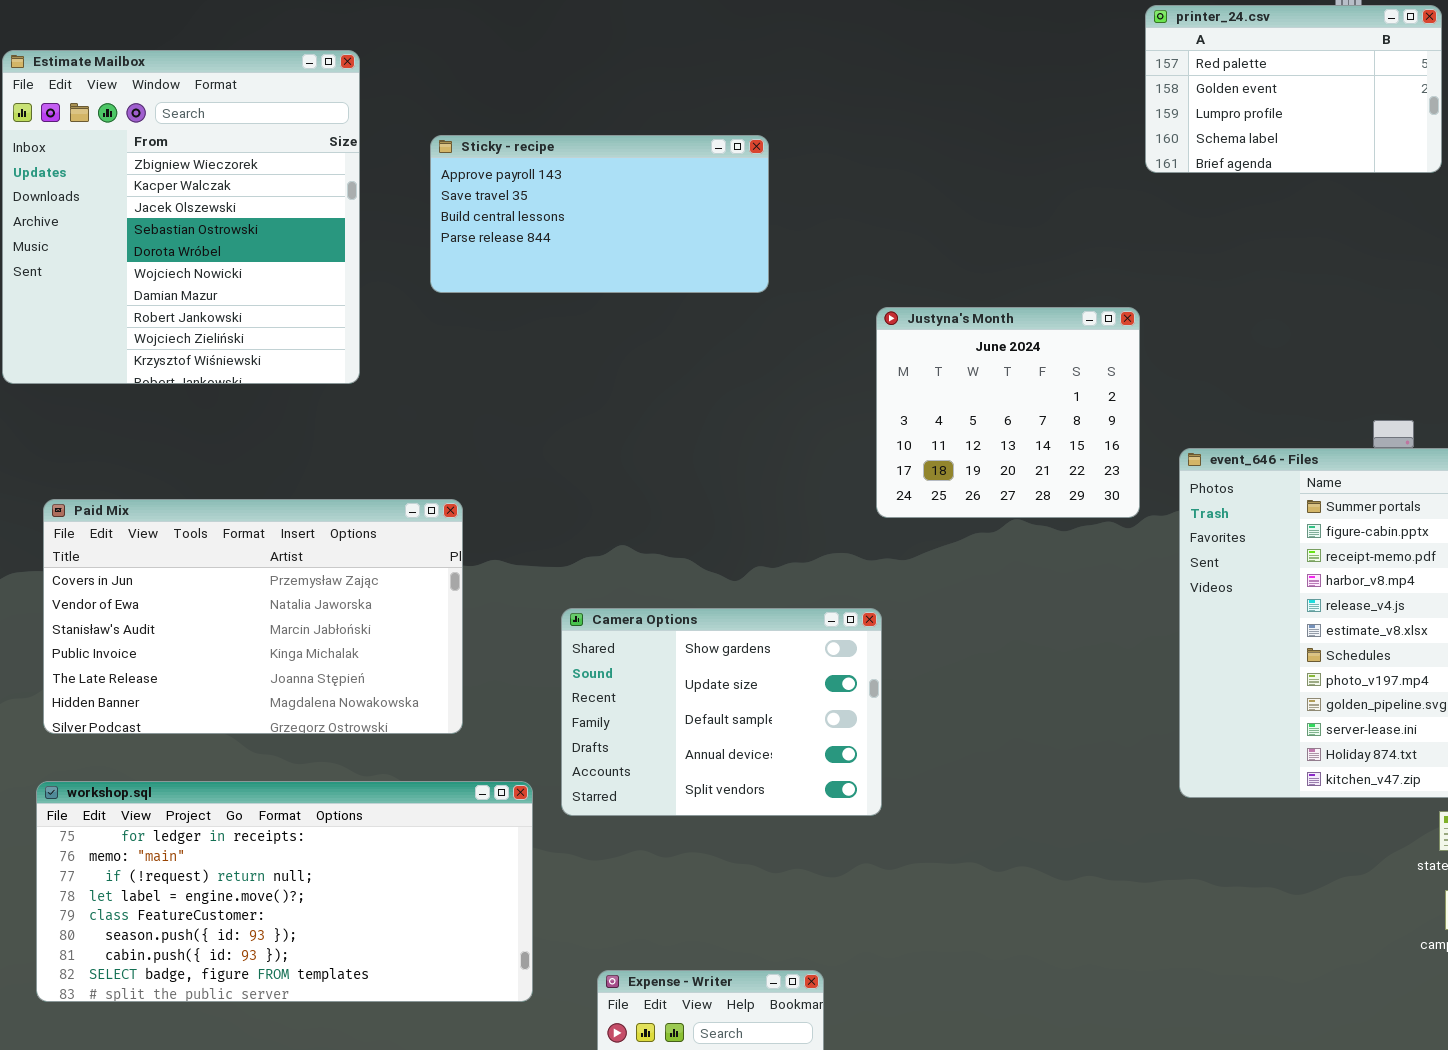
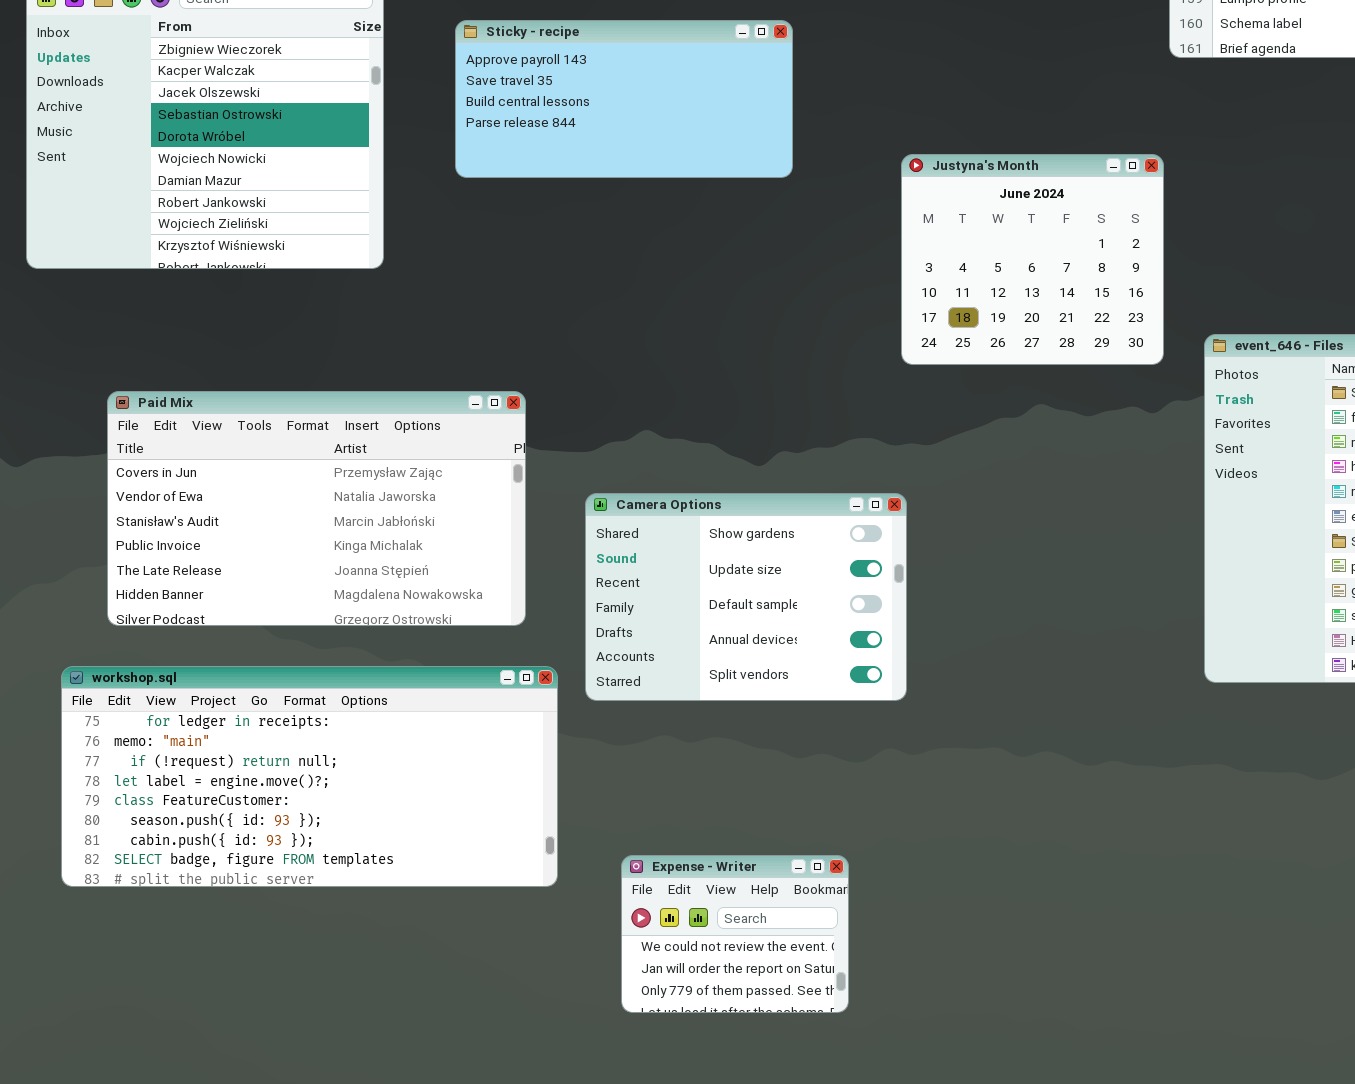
Justyna's Month: [876,307,1140,518] -> [901,154,1164,365], moved
Paid Mix: [43,499,463,734] -> [107,391,526,626], moved

